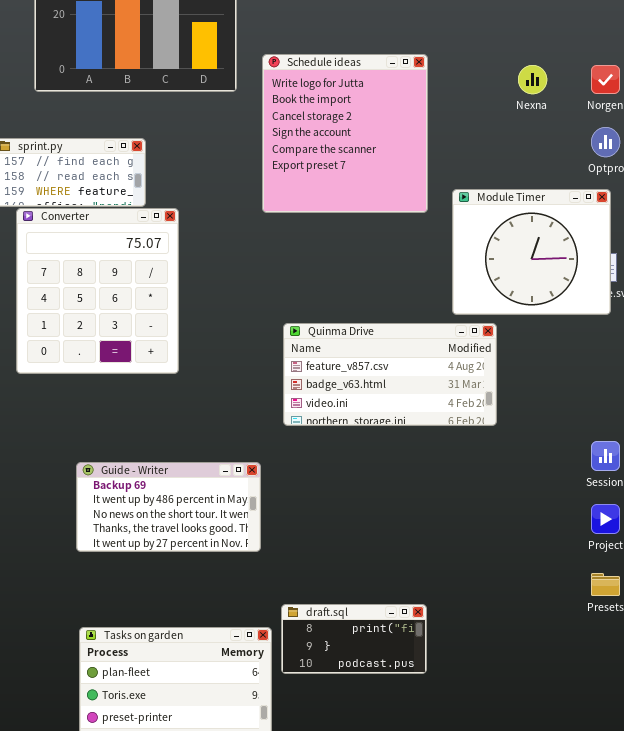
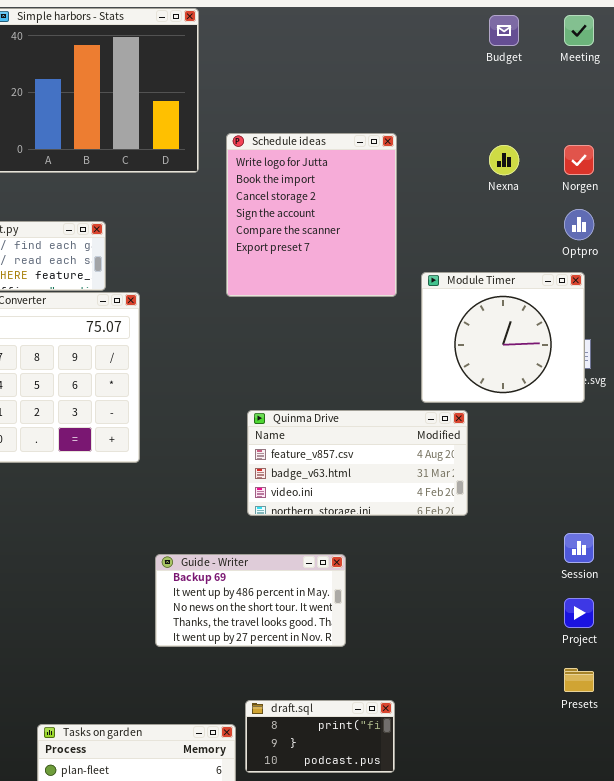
Guide - Writer: [76,462,261,552] -> [155,554,346,647], moved

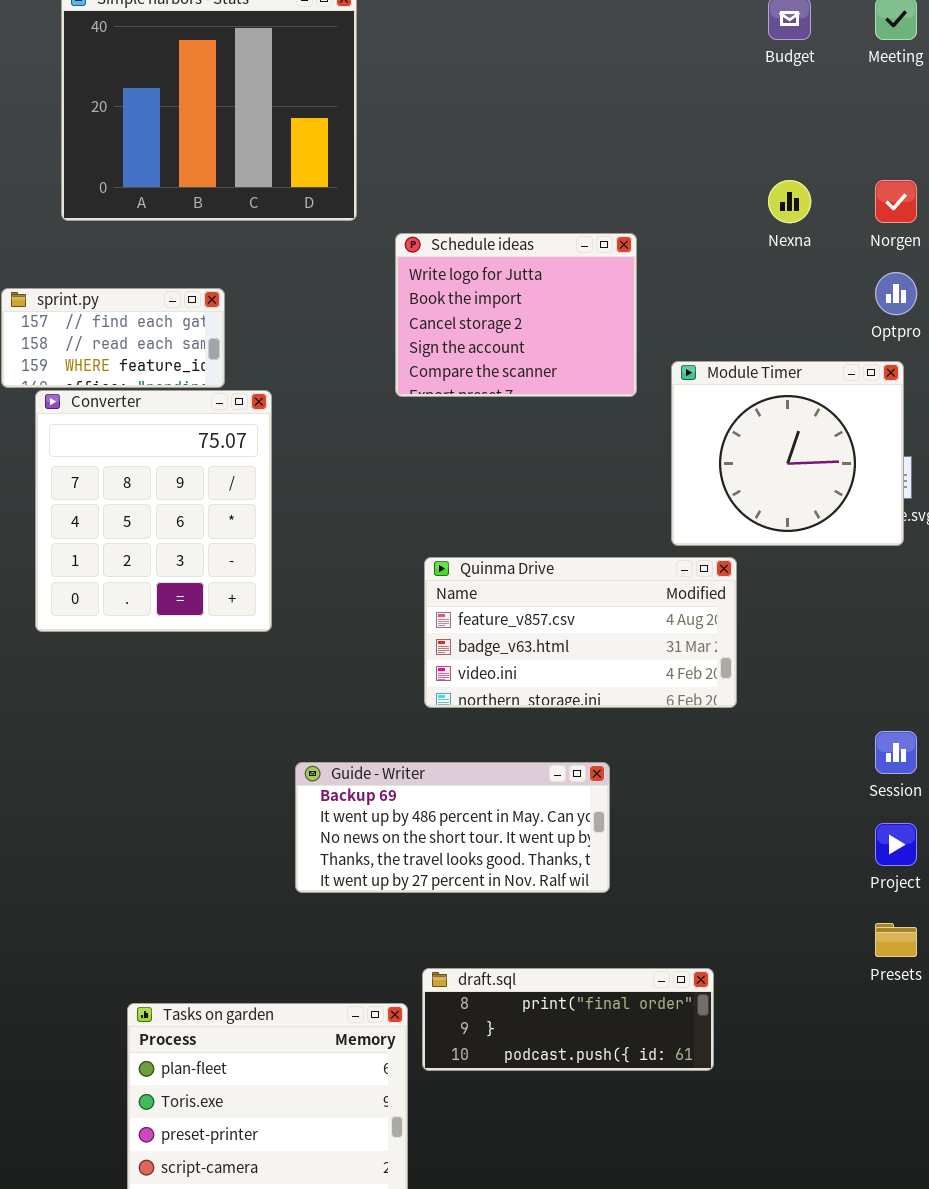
Schedule ideas: [226,133,397,297] -> [395,233,637,397], resized
Guide - Writer: [155,554,346,647] -> [295,762,610,893], resized
draft.sql: [245,700,395,773] -> [422,968,714,1071], resized

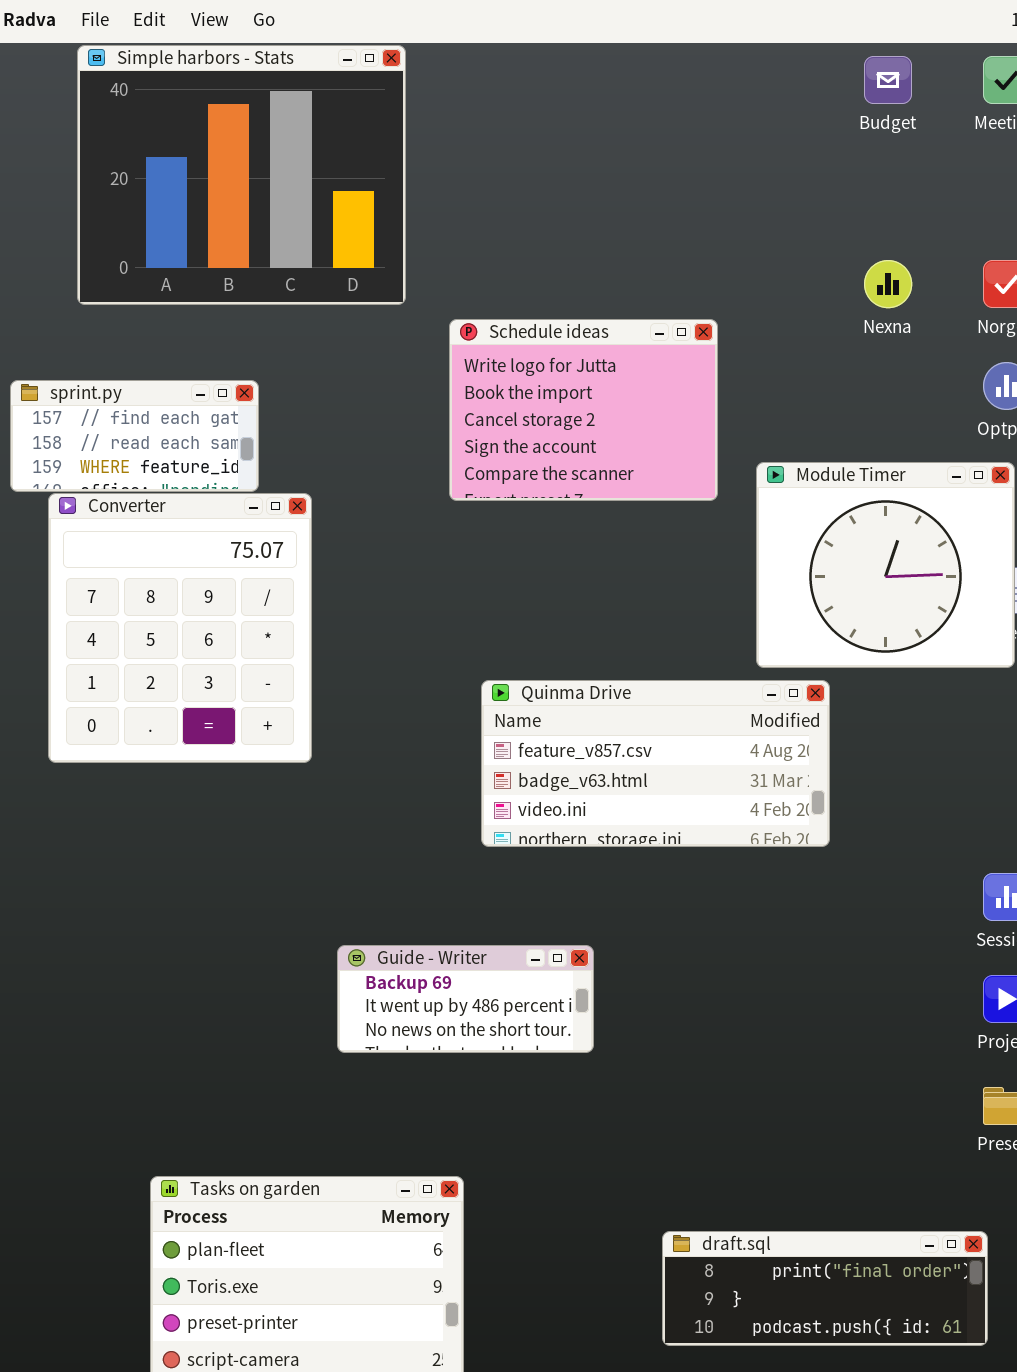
Guide - Writer: [295,762,610,893] -> [337,945,594,1053], resized
draft.sql: [422,968,714,1071] -> [662,1231,988,1346], moved

